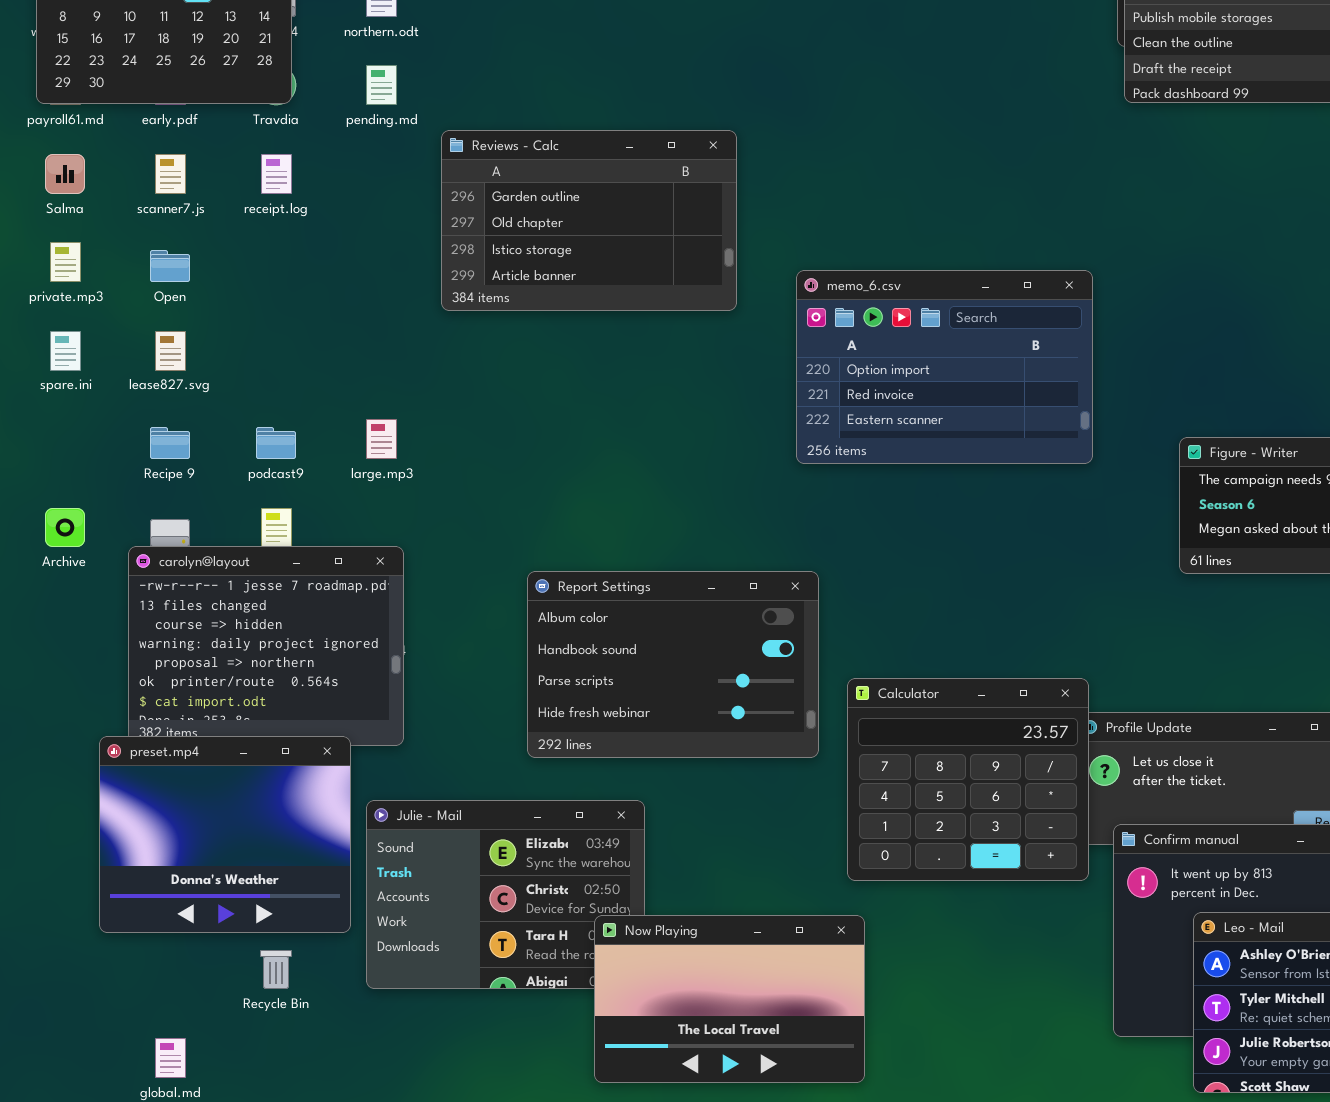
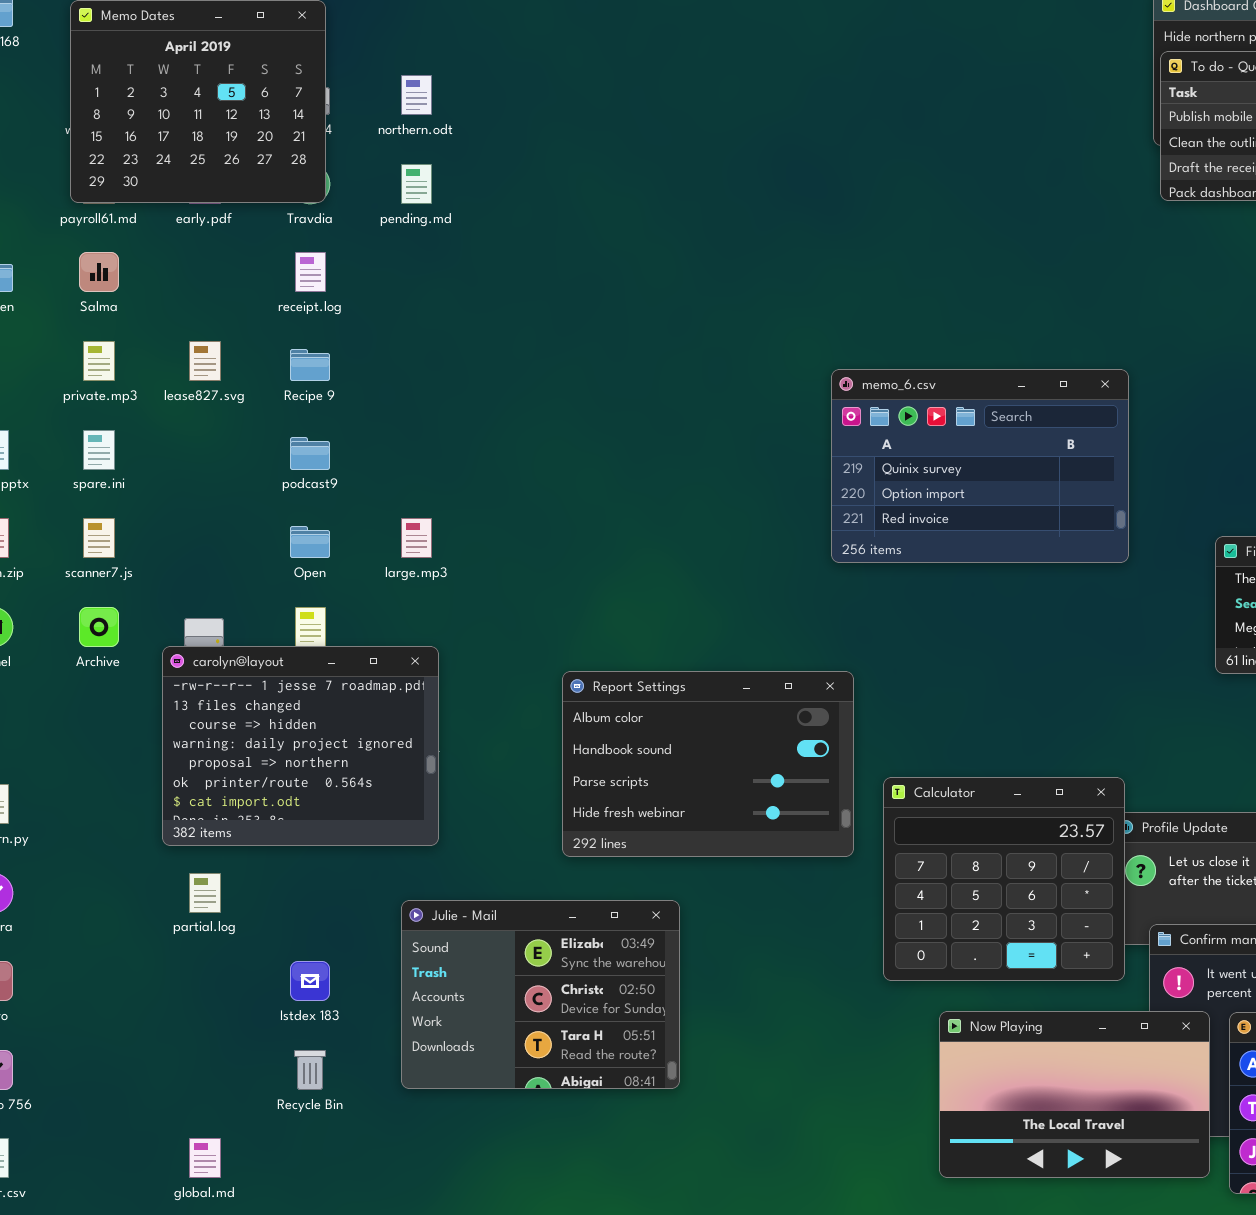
Reviews - Calc: [441,130,737,311] -> none, closed
scanner7.js: [155,154,186,194] -> [83,518,115,558], moved
Open: [150,250,190,282] -> [290,526,330,558], moved
memo_6.csv: [796,270,1093,464] -> [831,369,1129,563], scrolled up 1 row
lease827.svg: [155,331,186,371] -> [189,341,221,381], moved
Recipe 9: [150,427,190,459] -> [290,349,330,381], moved
podcast9: [256,427,296,459] -> [290,437,330,470], moved
preset.mp4: [99,736,351,933] -> none, closed
Now Playing: [594,915,865,1083] -> [939,1011,1210,1178], moved

